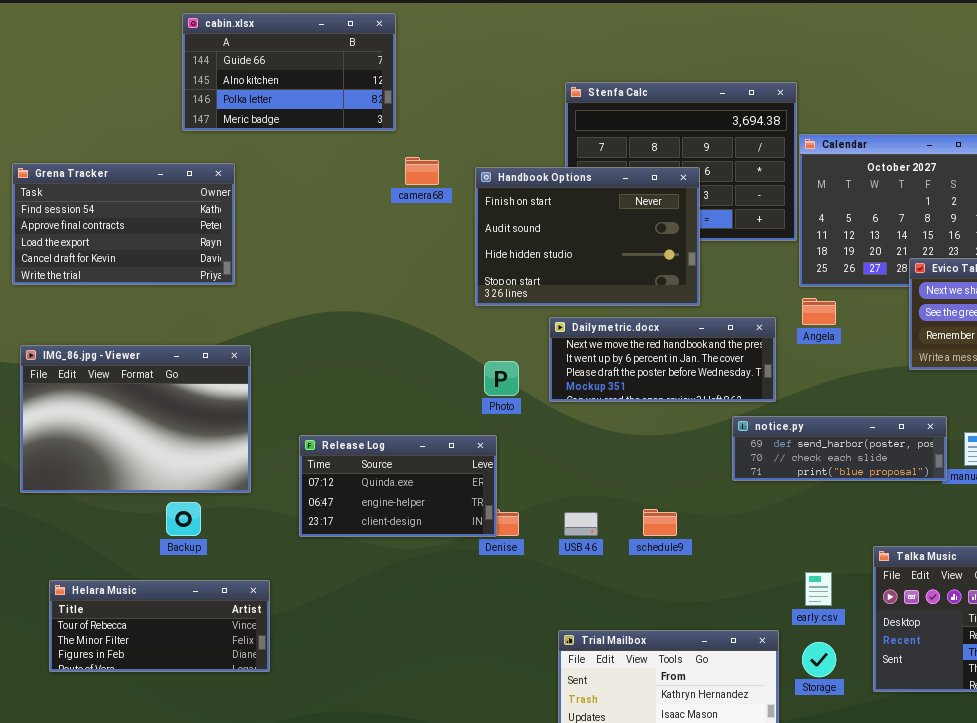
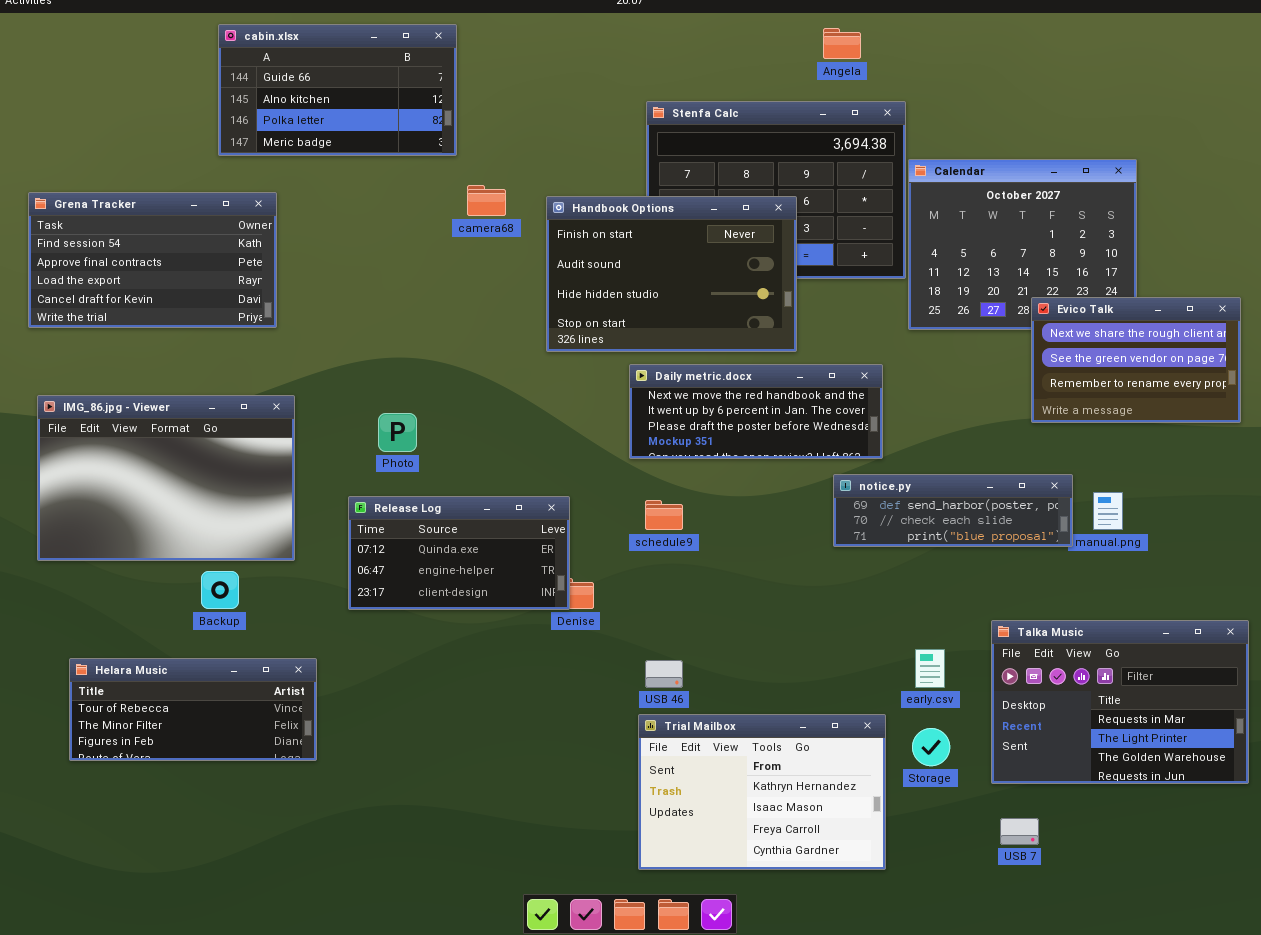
Angela: [802,298,836,325] -> [823,28,861,59], moved
Photo: [484,361,519,396] -> [378,413,417,452], moved
schedule9: [643,509,677,536] -> [645,500,683,530], moved
USB 46: [564,512,598,536] -> [645,660,683,688], moved

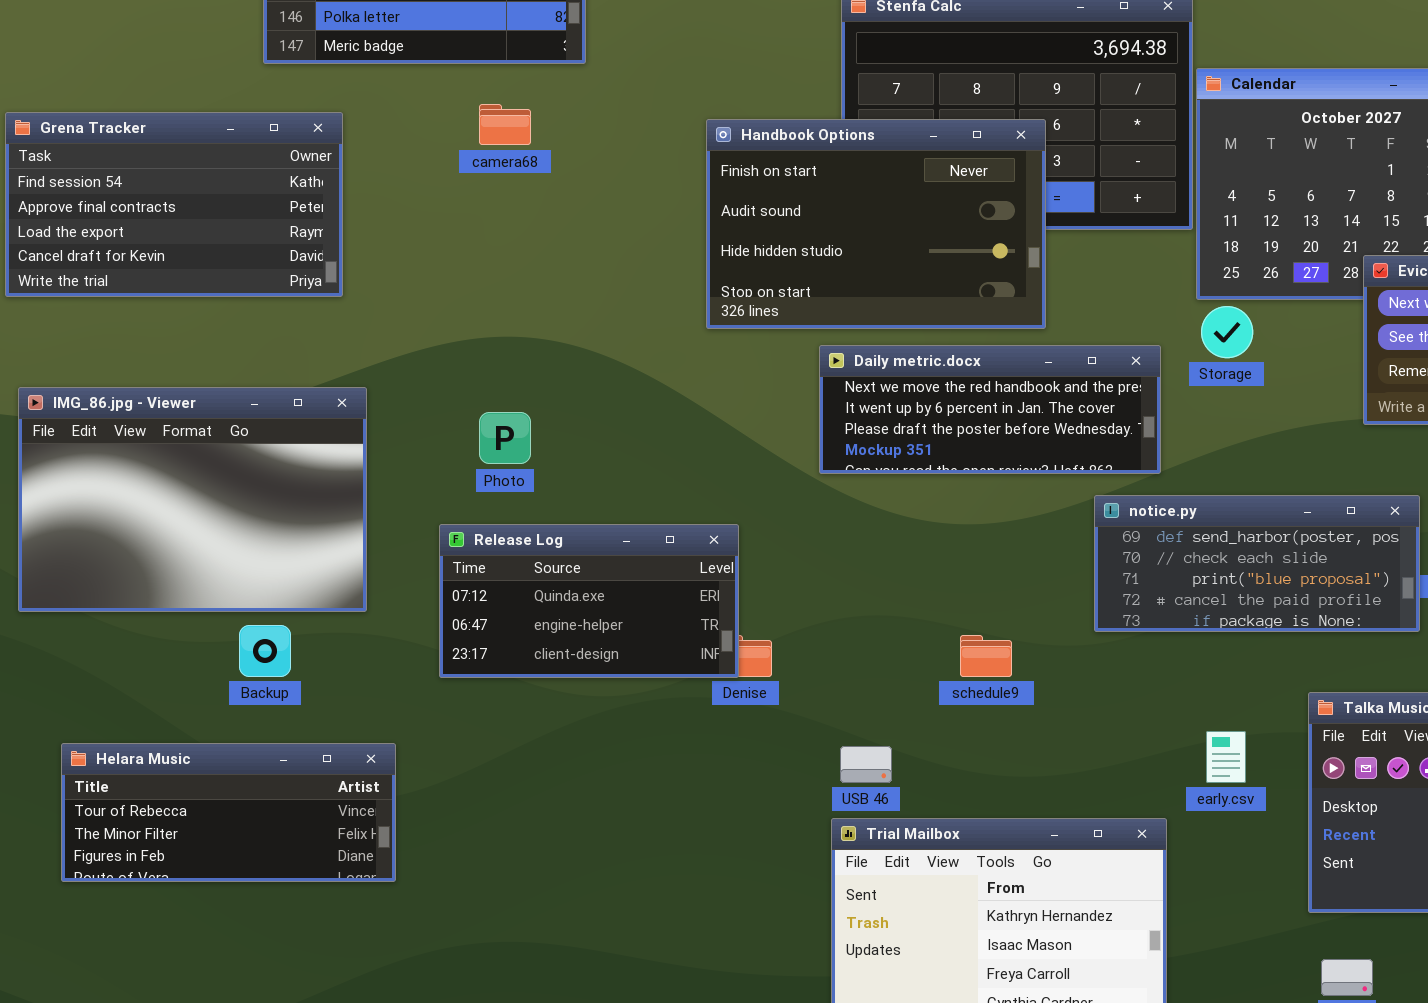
camera68: [467,185,506,216] -> [479,104,531,145], moved
notice.py: [833,474,1073,547] -> [1094,495,1420,632], resized
schedule9: [645,500,683,530] -> [960,635,1012,677], moved
Storage: [912,728,950,766] -> [1201,306,1253,358], moved

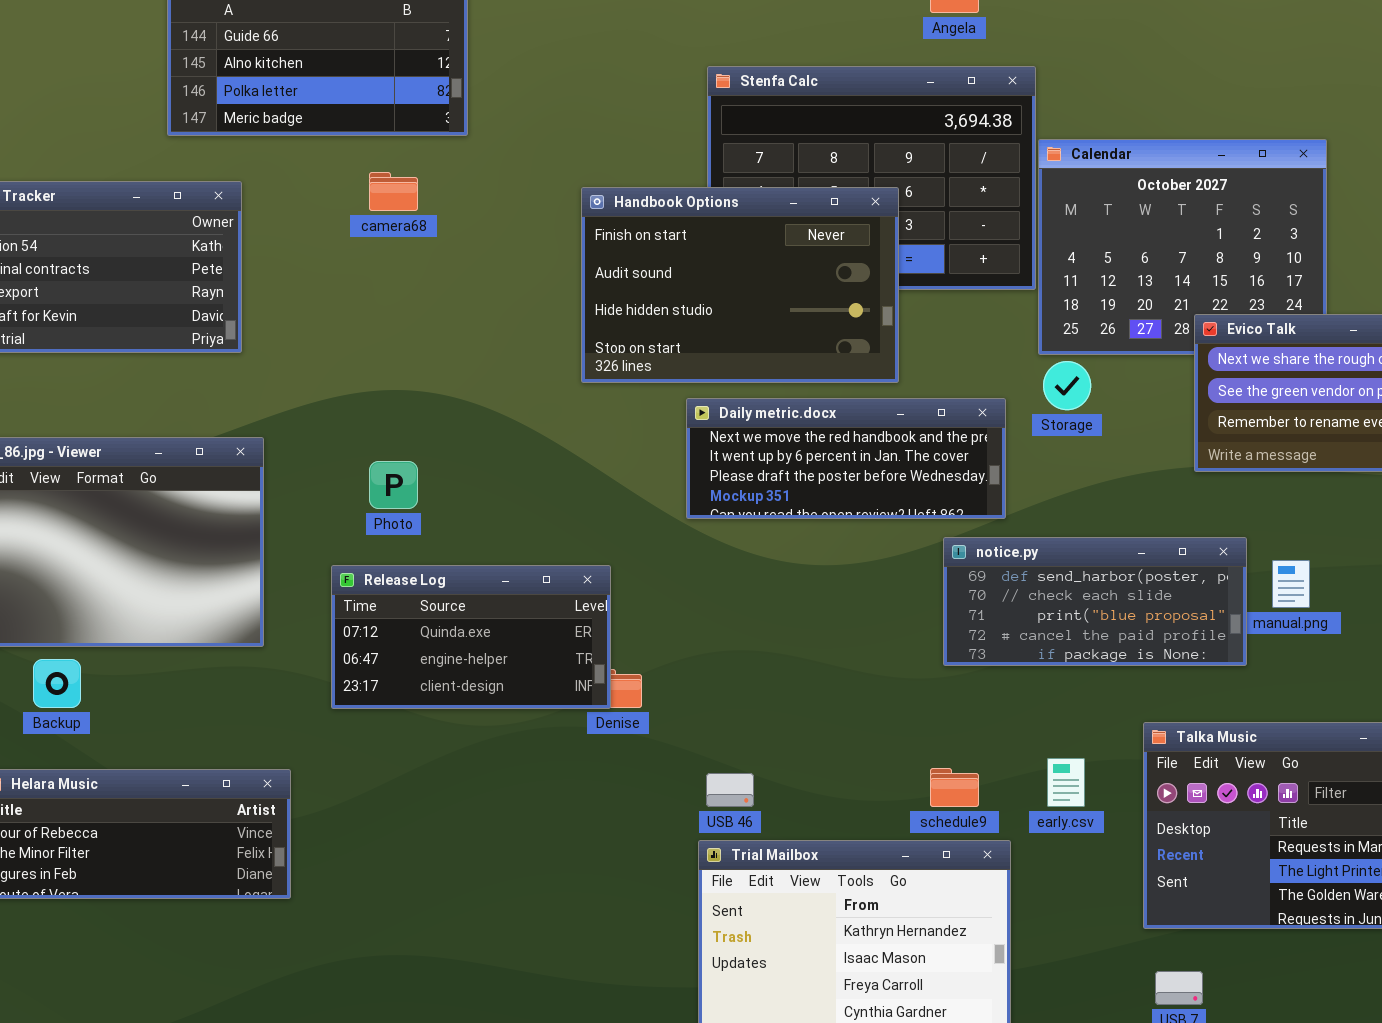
Backup: [239,625,291,677] -> [33,659,81,708], moved
schedule9: [960,635,1012,677] -> [930,768,979,807], moved

